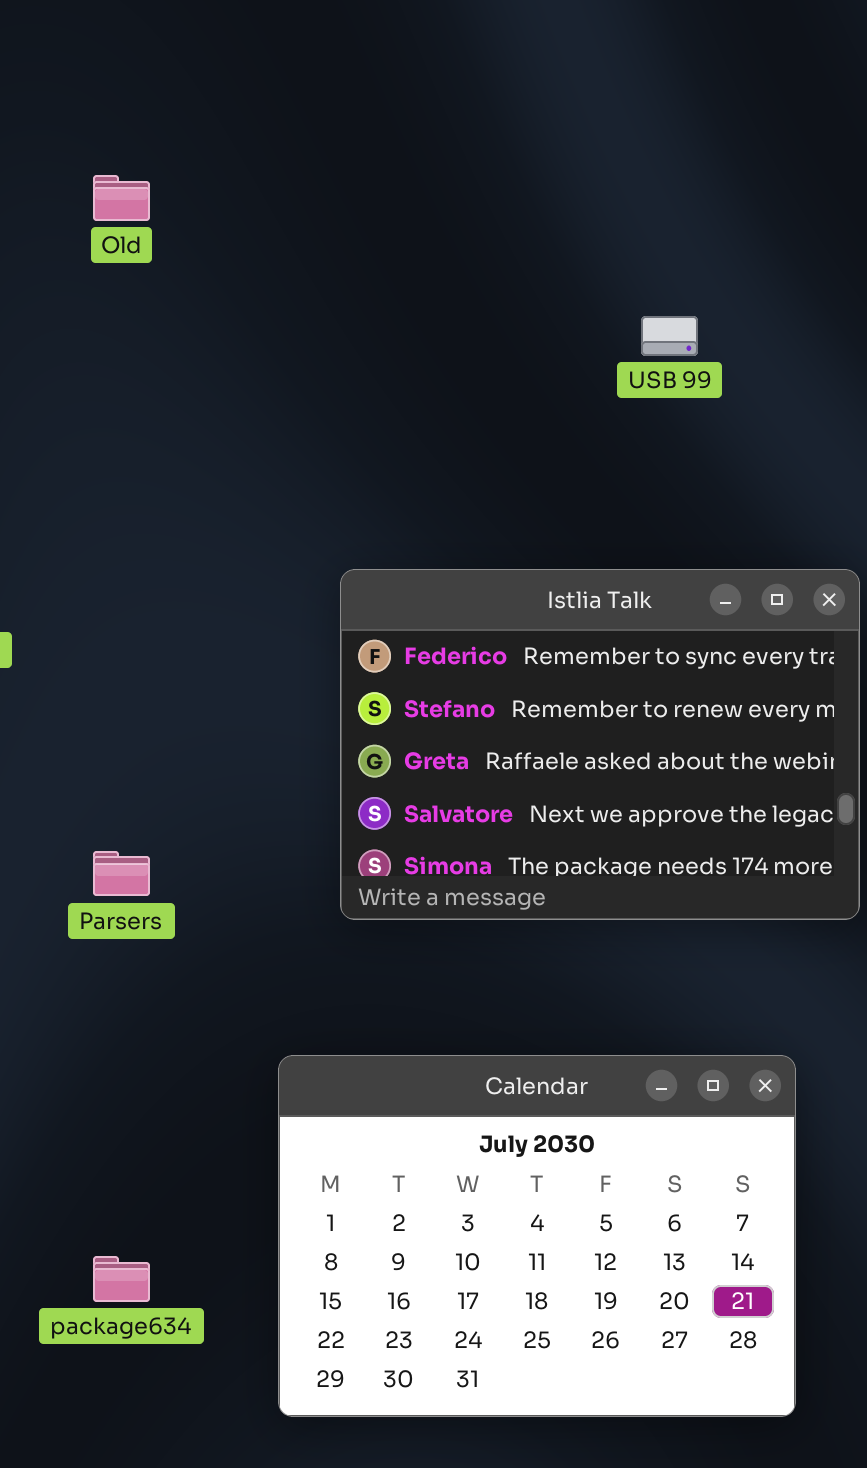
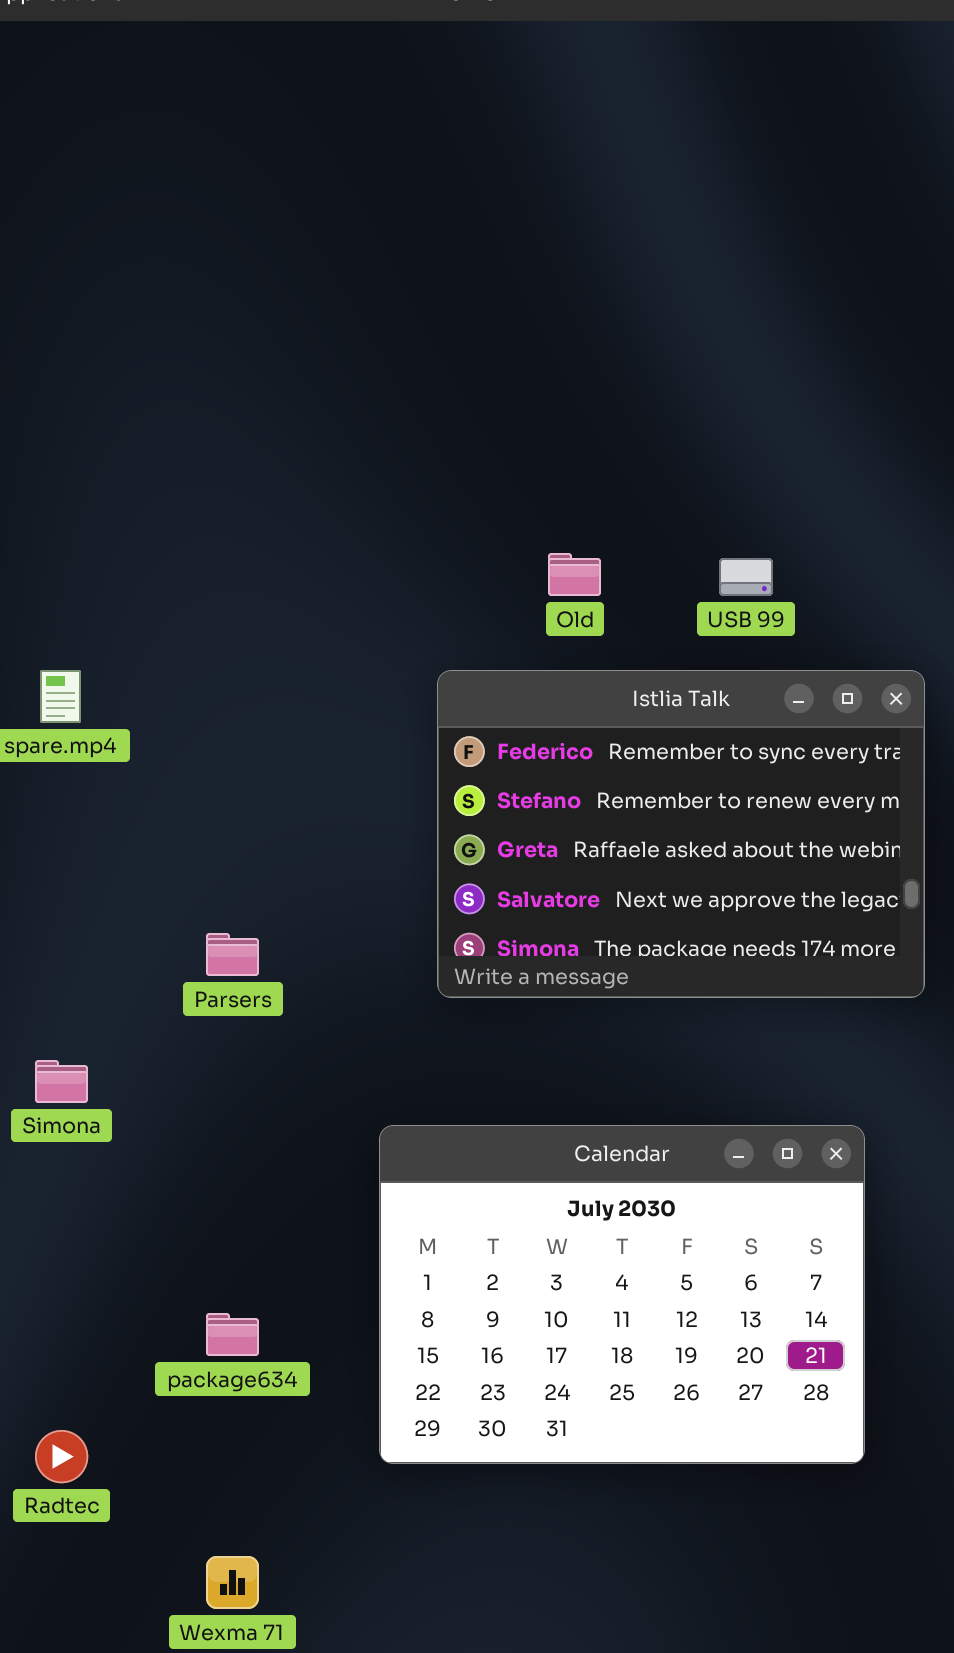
Old: [93,175,150,221] -> [548,553,601,596], moved
USB 99: [641,316,698,356] -> [719,558,773,596], moved

